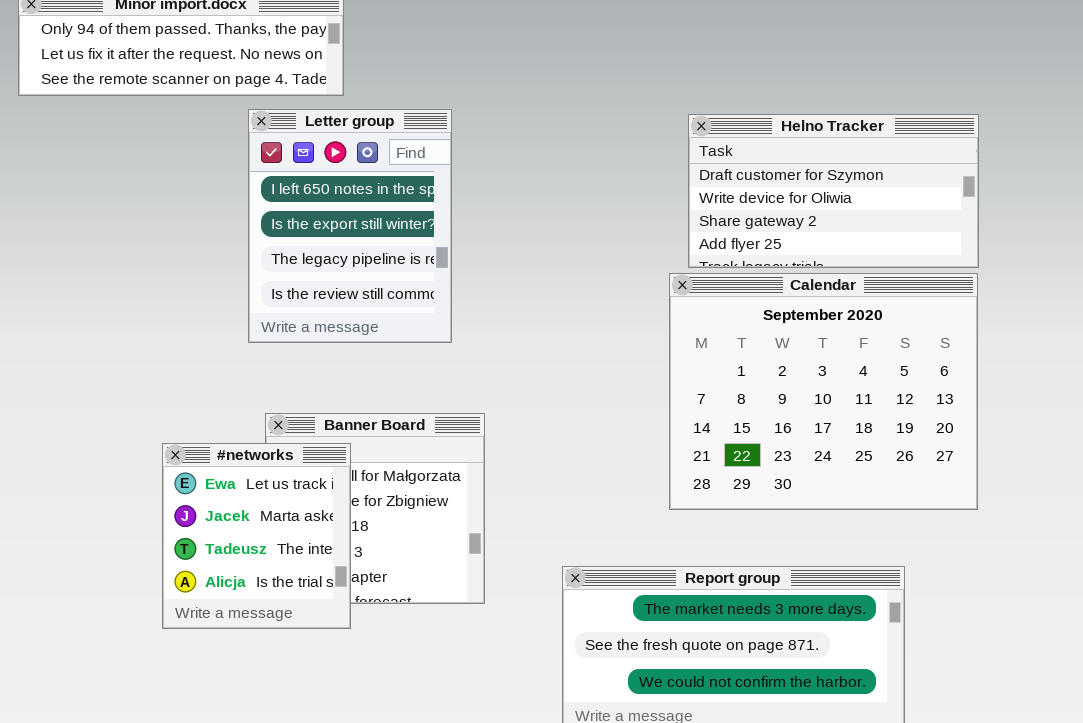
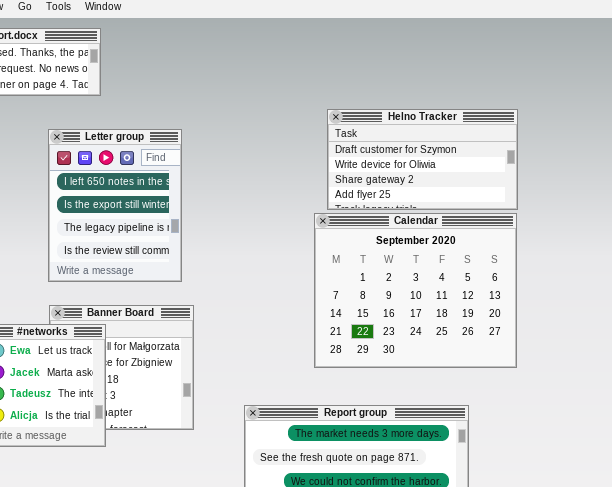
Letter group: [248,109,452,343] -> [48,129,182,282], moved

